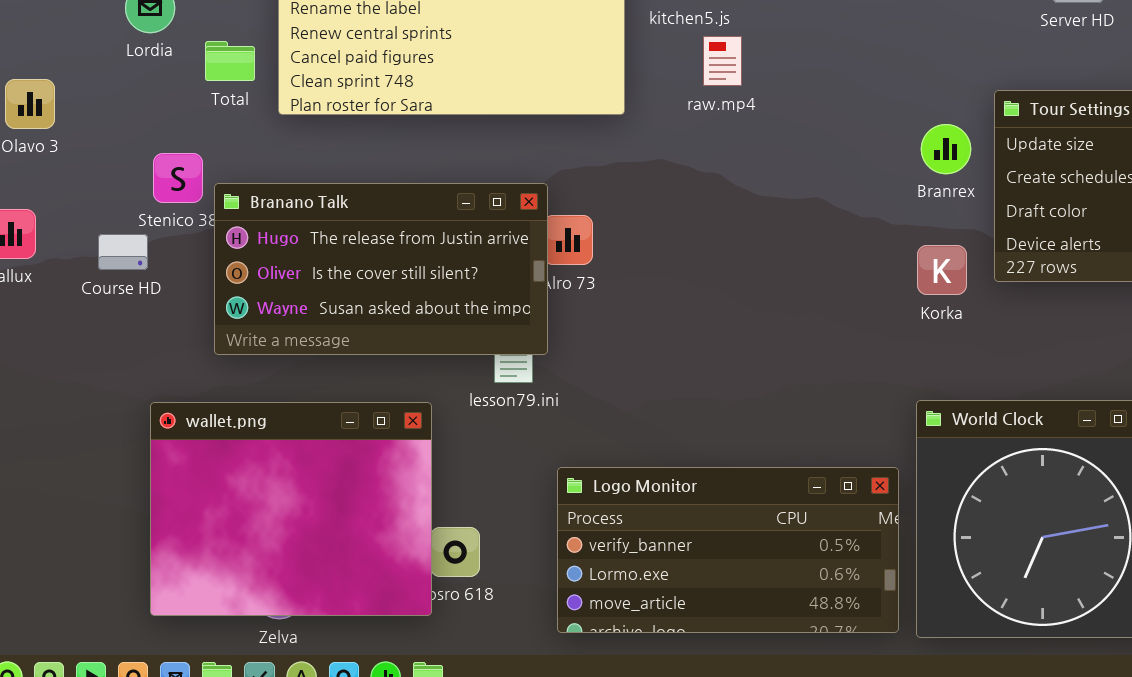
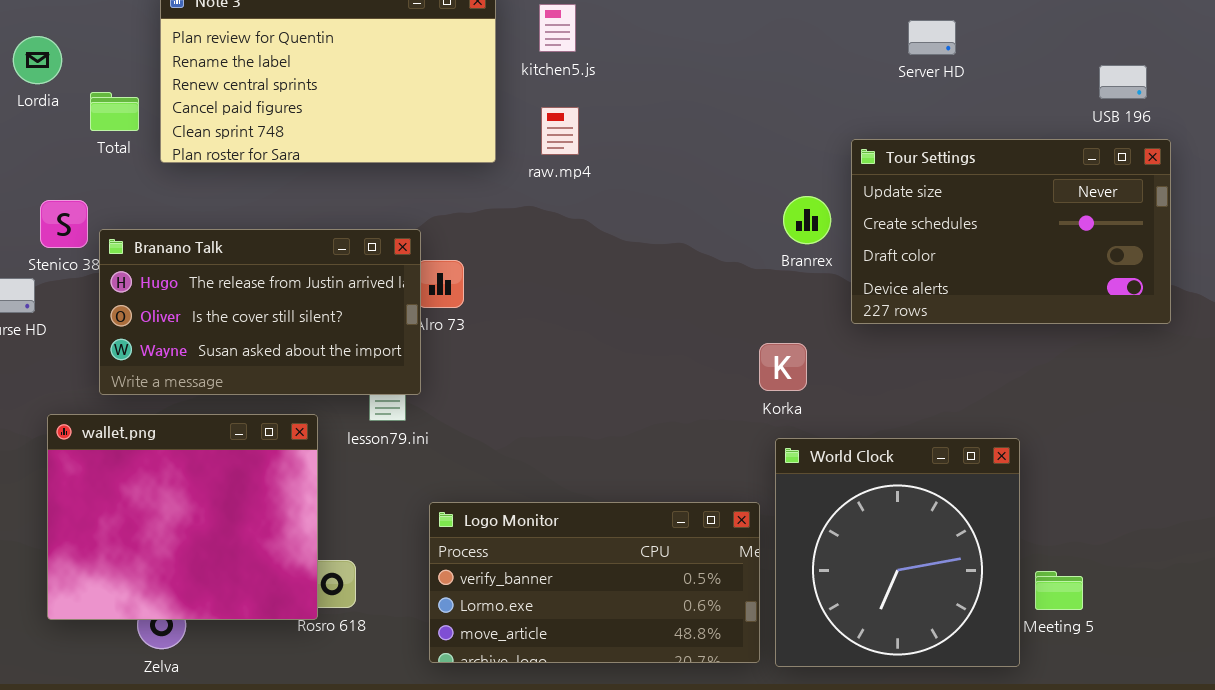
raw.mp4: [703,36,742,86] -> [541,107,579,155], moved
Branrex: [921,124,971,174] -> [783,196,831,244], moved
Korka: [917,245,967,295] -> [759,343,807,391], moved
wallet.png: [150,402,432,616] -> [47,414,318,620], moved

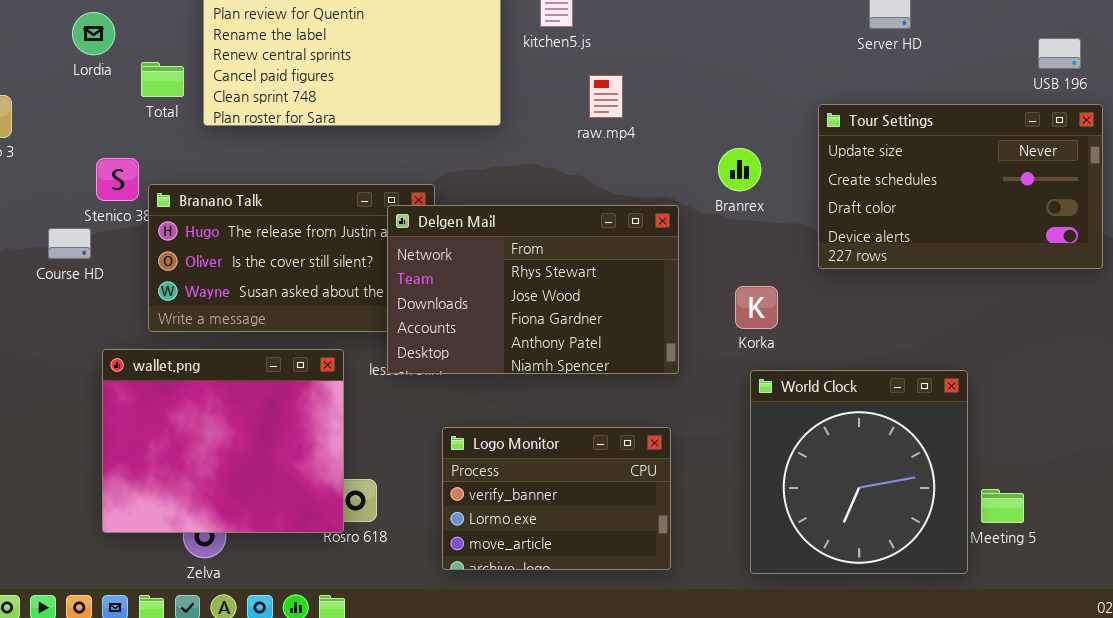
raw.mp4: [541,107,579,155] -> [589,75,623,118], moved
Branrex: [783,196,831,244] -> [718,148,761,191], moved
Delgen Mail: none -> [387,205,679,374], opened
Logo Monitor: [429,502,760,663] -> [442,427,671,570], resized

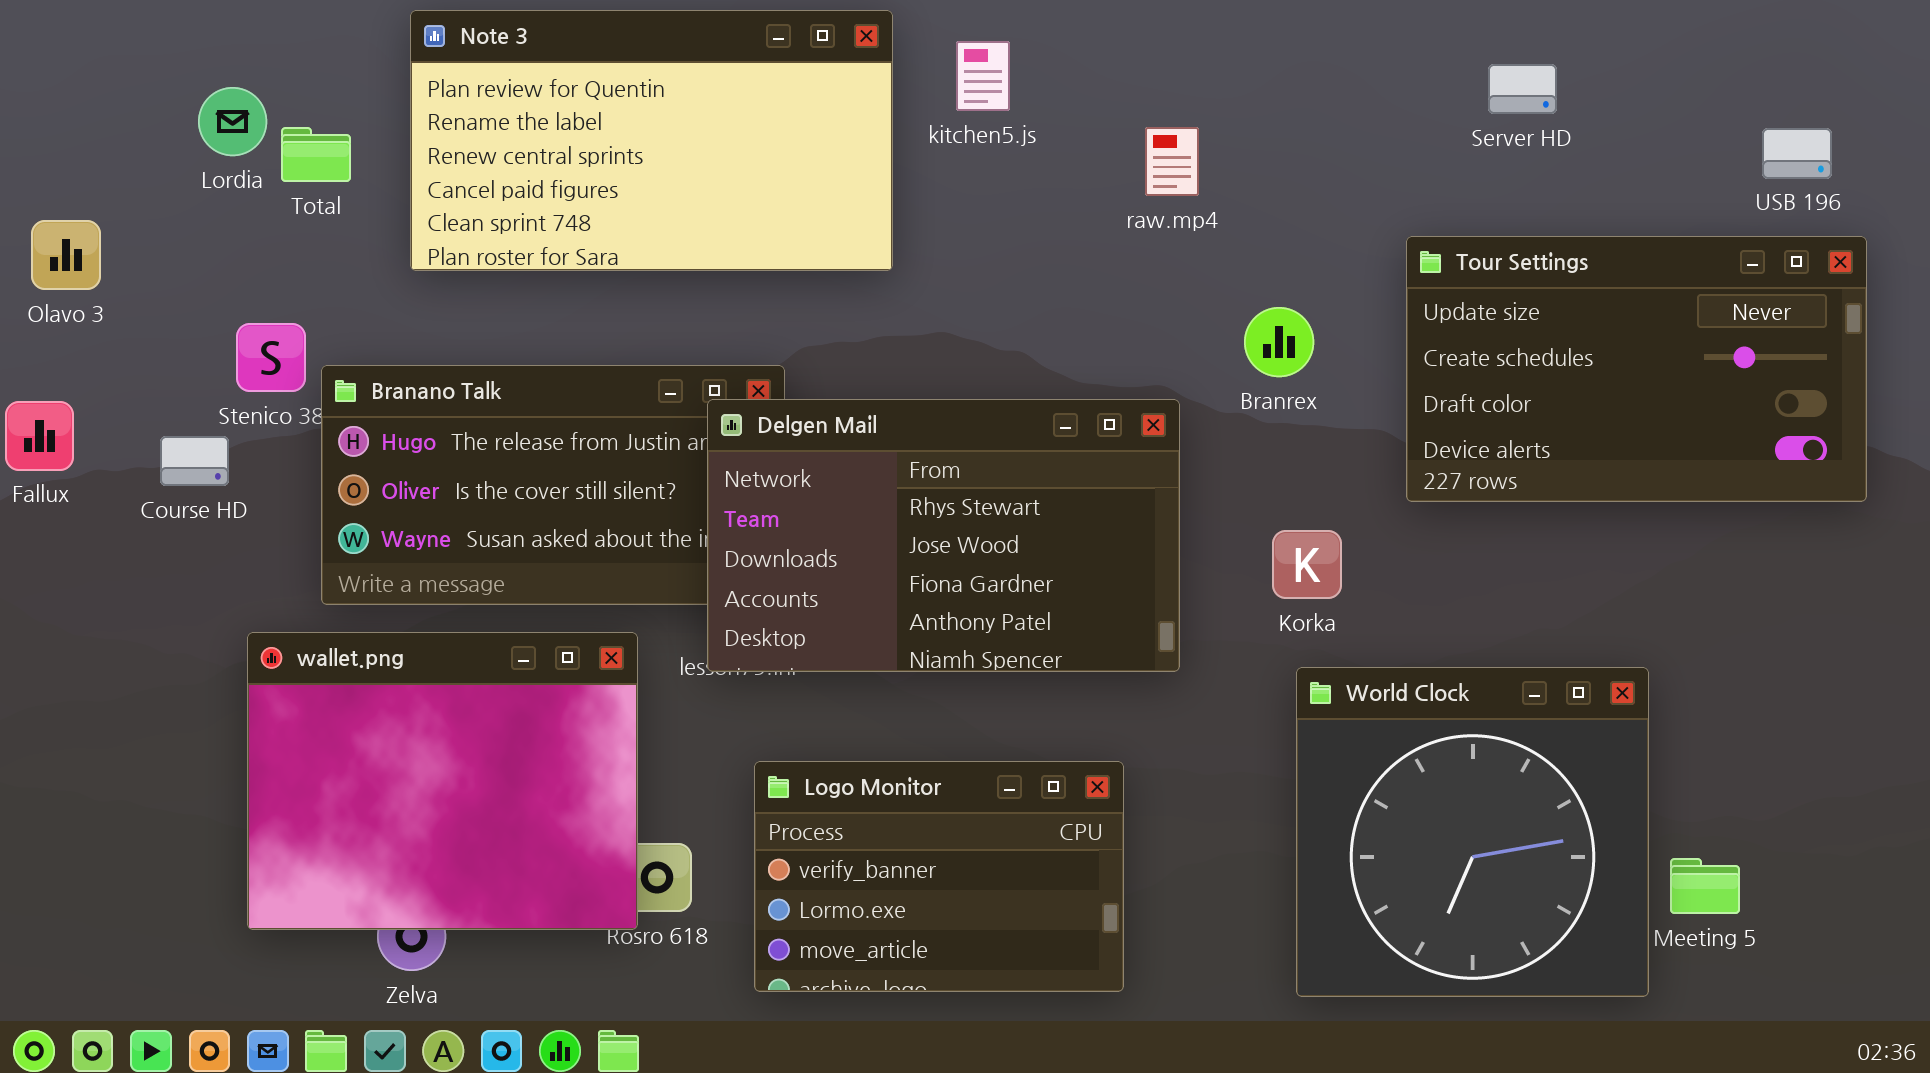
Total: [141,62,184,97] -> [281,127,351,182], moved
raw.mp4: [589,75,623,118] -> [1145,127,1199,196], moved
Logo Monitor: [442,427,671,570] -> [754,761,1124,992], moved

